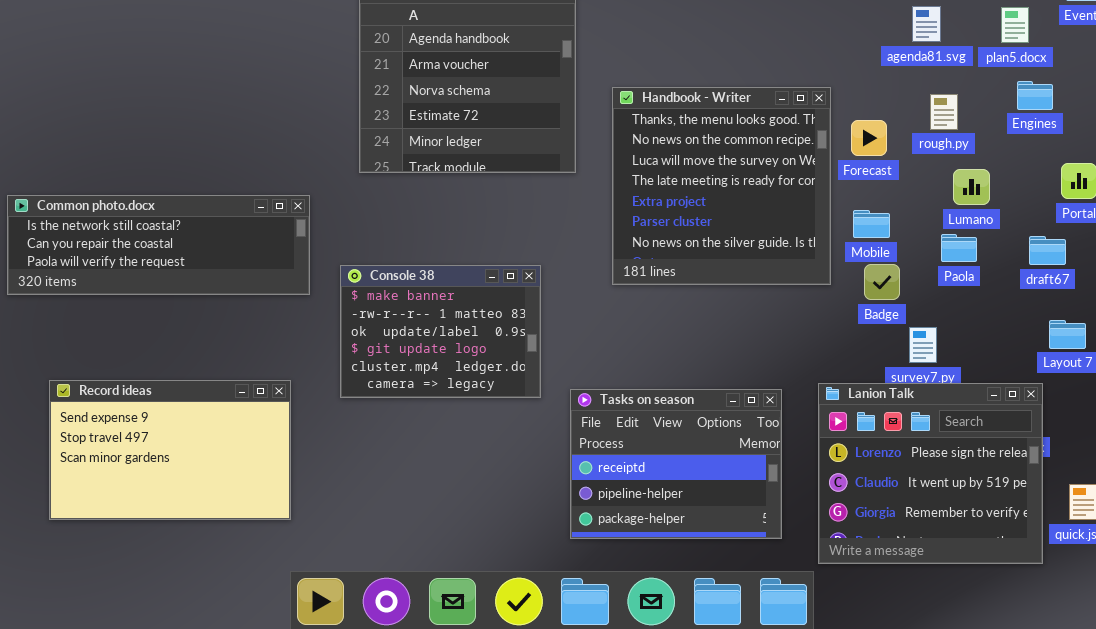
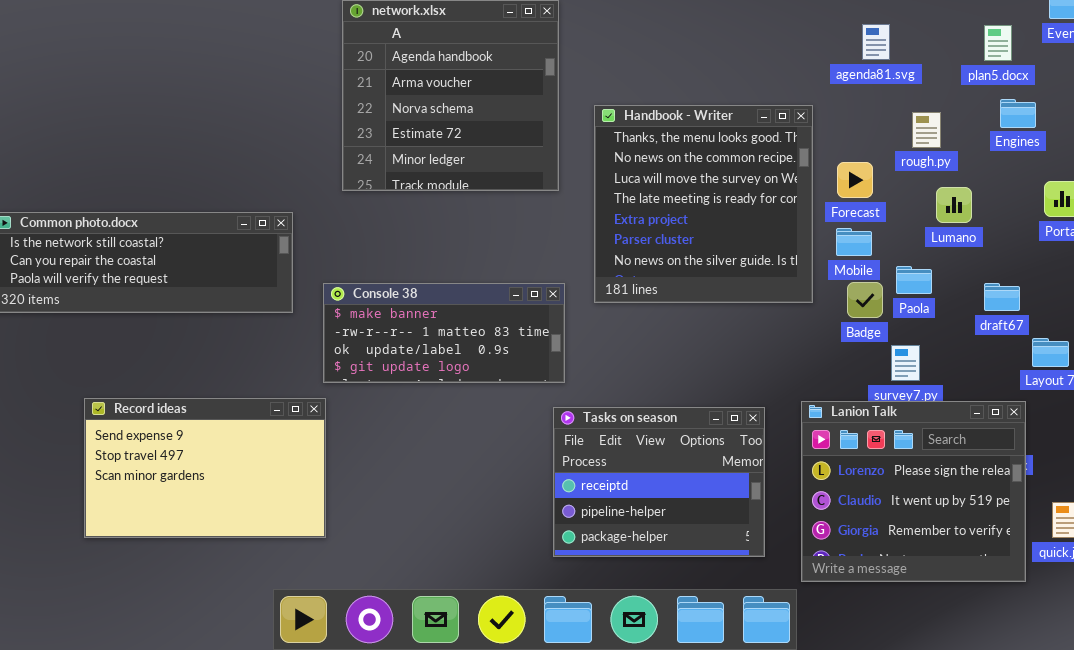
agenda81.svg: [912,6,941,42] -> [862,24,890,60], moved
Forecast: [851,120,887,156] -> [837,162,873,198], moved
Paola: [941,234,977,262] -> [896,266,932,294], moved
draft67: [1029,236,1066,265] -> [984,283,1020,311], moved
Console 38: [340,265,541,398] -> [323,283,565,383], resized
Record ideas: [49,380,291,520] -> [84,398,326,538], moved

